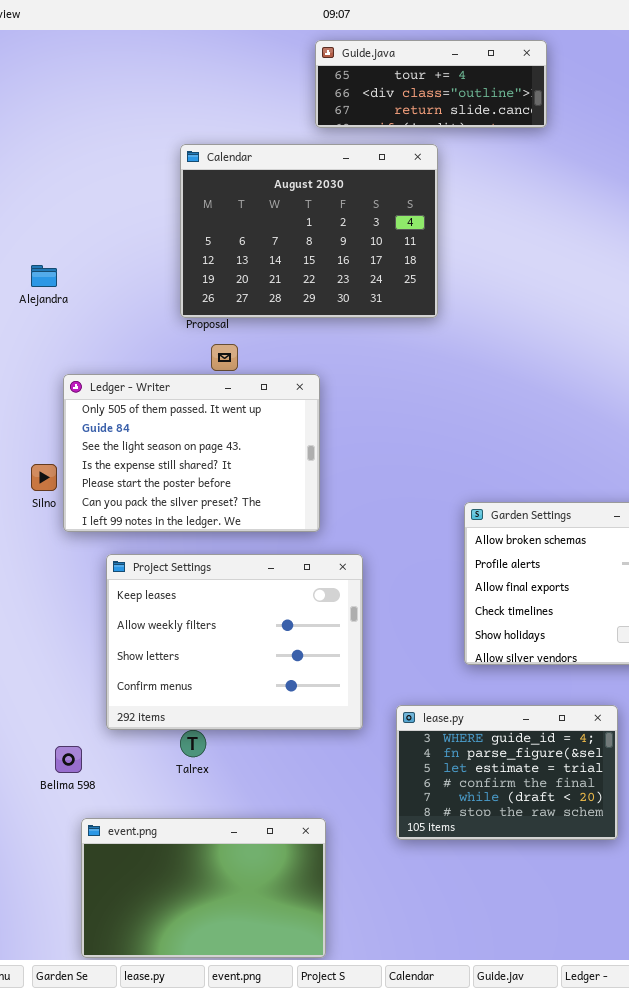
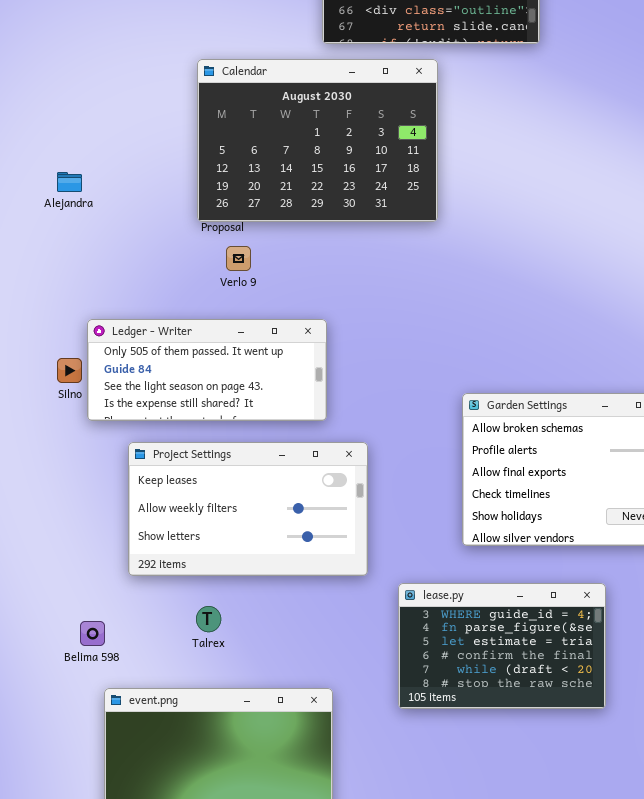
Ledger - Writer: [63,374,320,532] -> [87,319,327,421], resized
Project Settings: [106,554,363,730] -> [128,442,368,576], resized

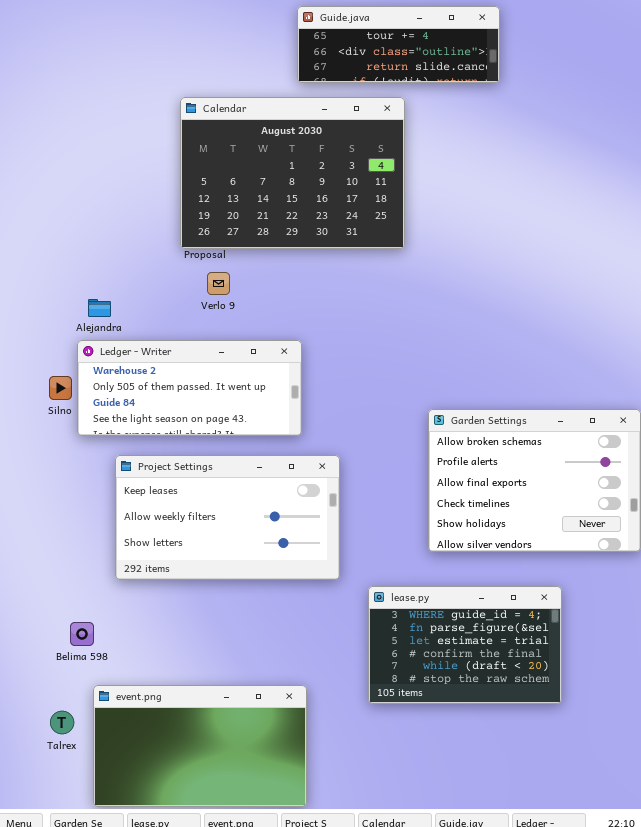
Alejandra: [57,172,82,192] -> [88,299,111,317], moved
Ledger - Writer: [87,319,327,421] -> [77,340,302,436], scrolled up 1 row
Talrex: [196,606,221,632] -> [50,711,74,734], moved

